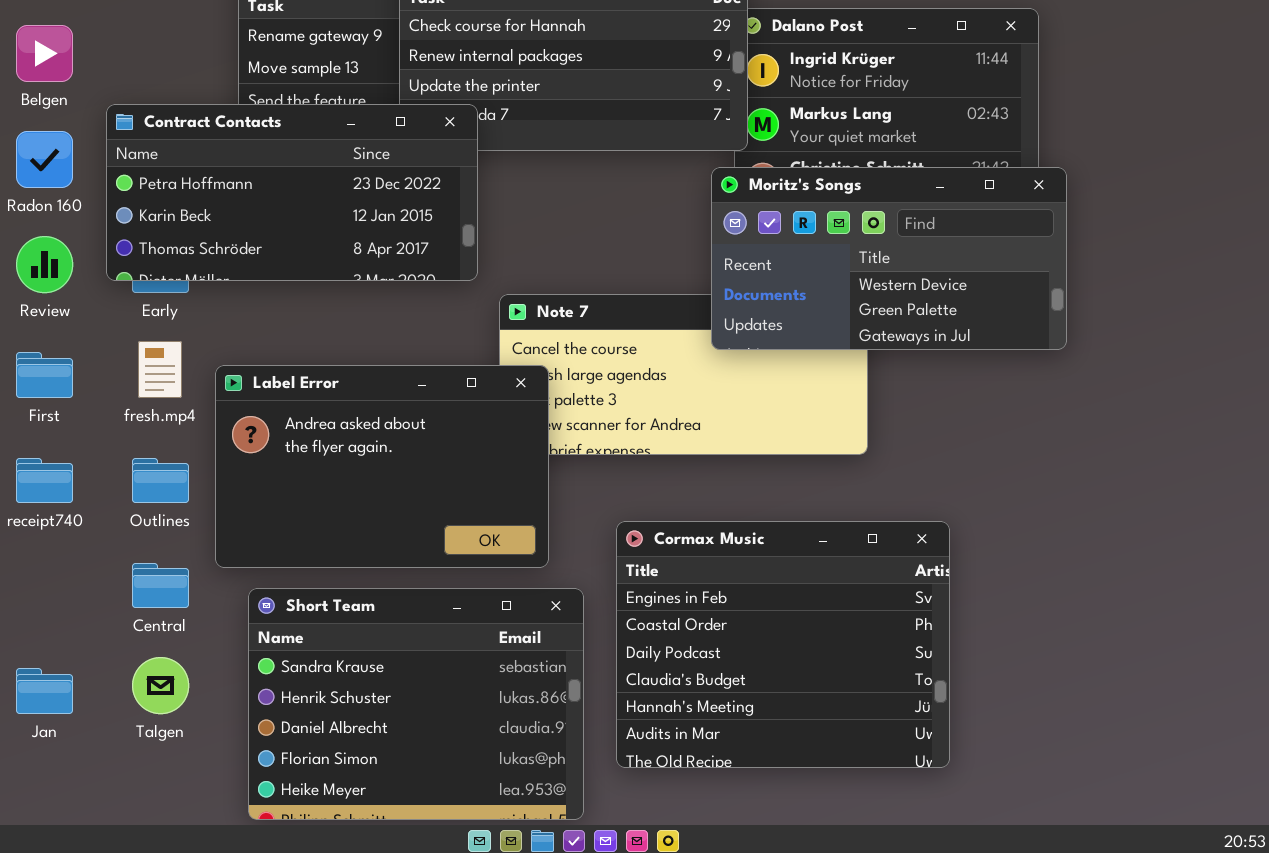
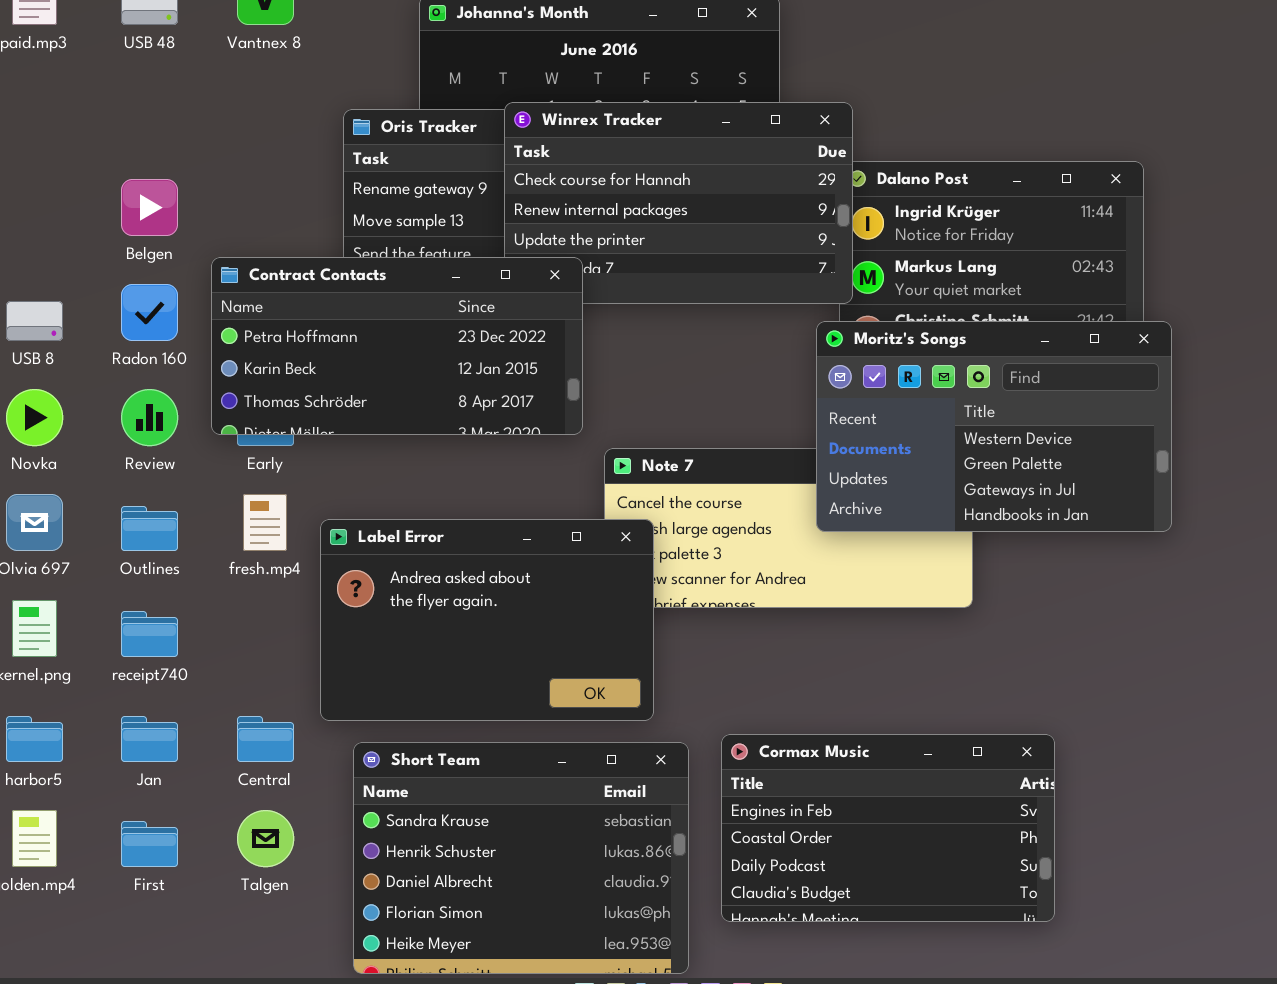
Moritz's Songs: [711,167,1067,350] -> [816,321,1172,532], resized
First: [16,352,73,398] -> [121,821,178,867], moved
Outlines: [132,458,189,503] -> [121,506,178,551], moved
Cormax Music: [616,521,950,768] -> [721,734,1055,922], resized
Jan: [16,668,73,714] -> [121,716,178,762], moved

